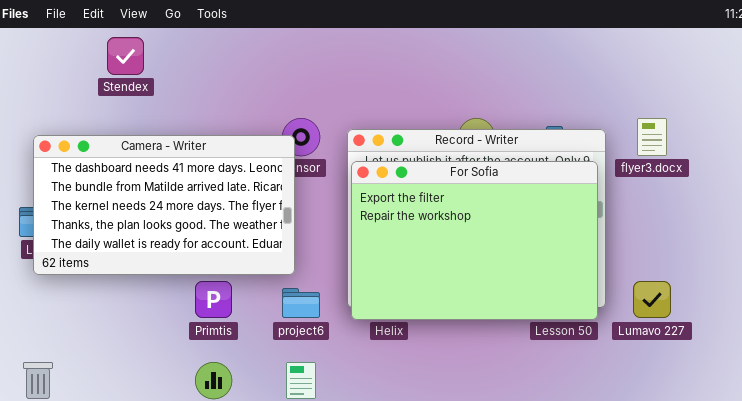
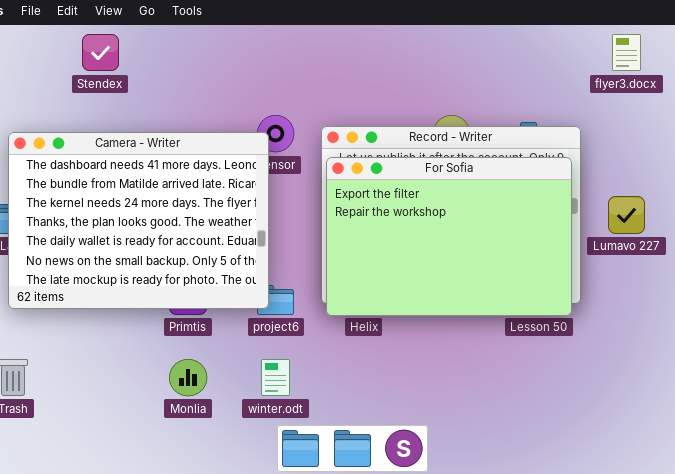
flyer3.docx: [637,118,667,156] -> [612,34,641,71], moved
Camera - Writer: [33,135,295,275] -> [8,132,269,309], resized
Lumavo 227: [633,281,671,318] -> [608,196,645,234], moved

